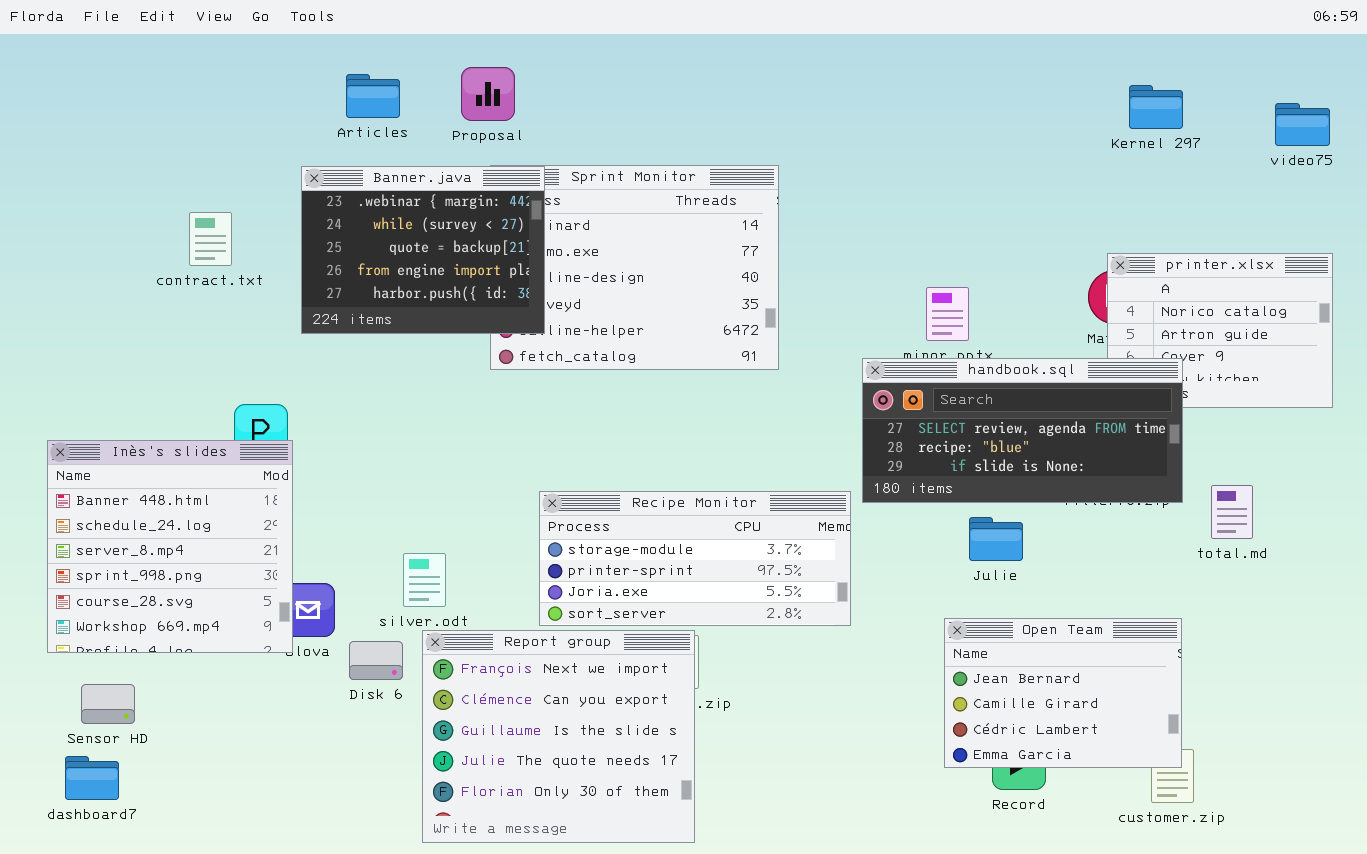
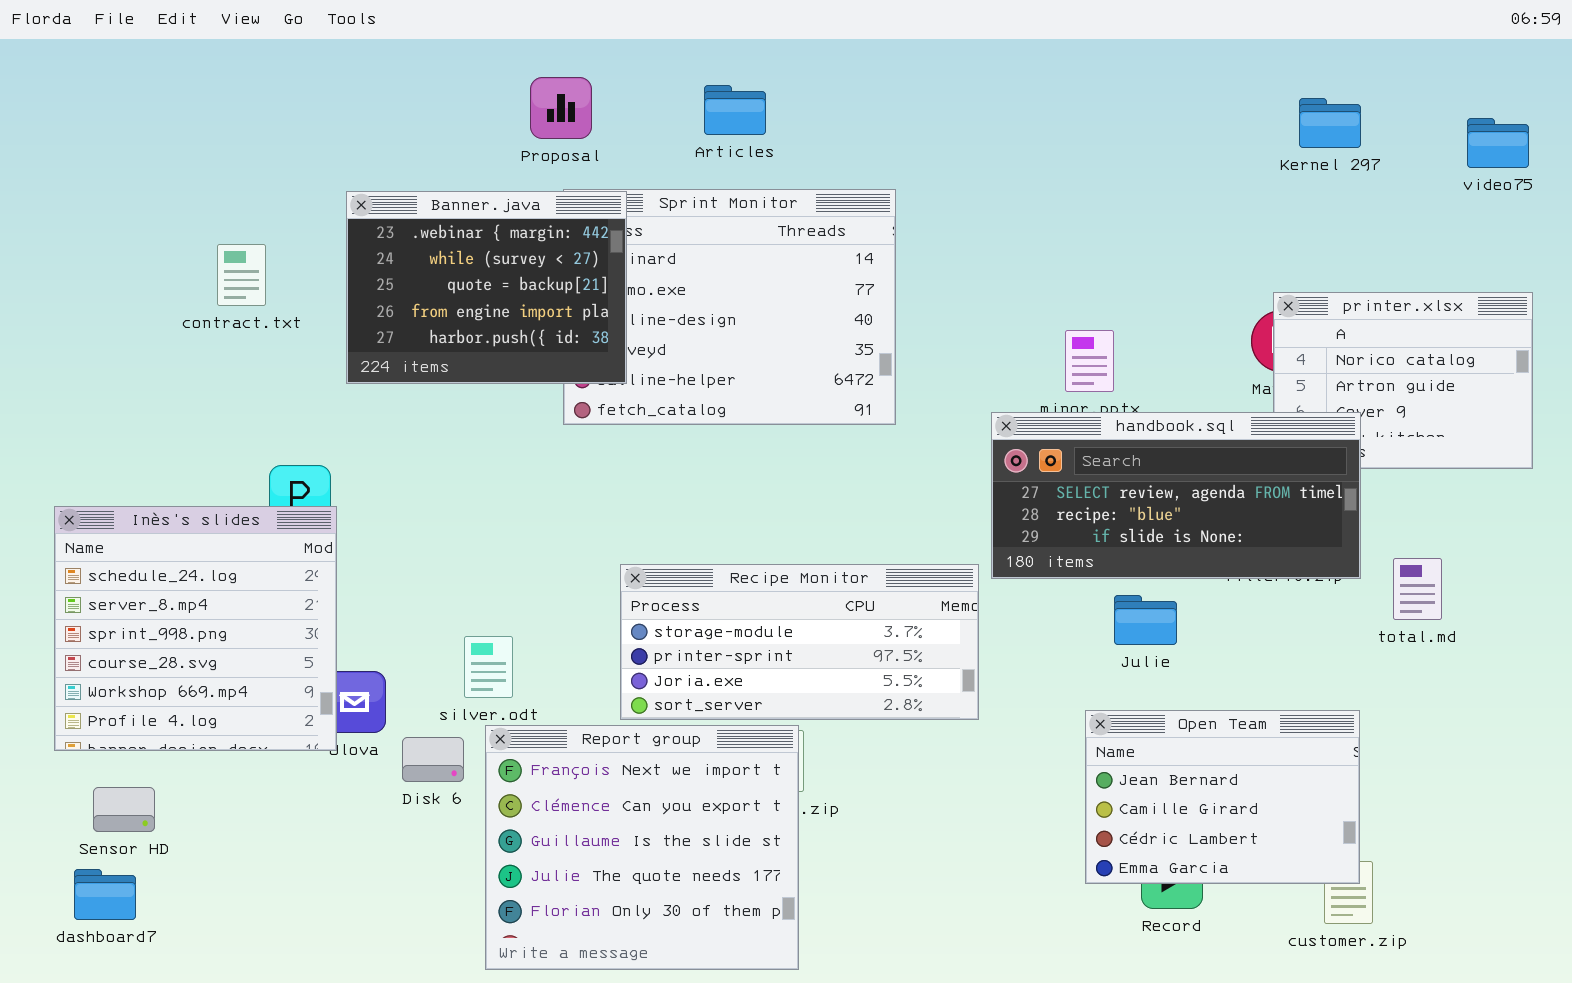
Articles: [346,74,400,118] -> [704,85,766,135], moved
Inès's slides: [47,440,293,653] -> [54,506,337,751], scrolled down 1 row

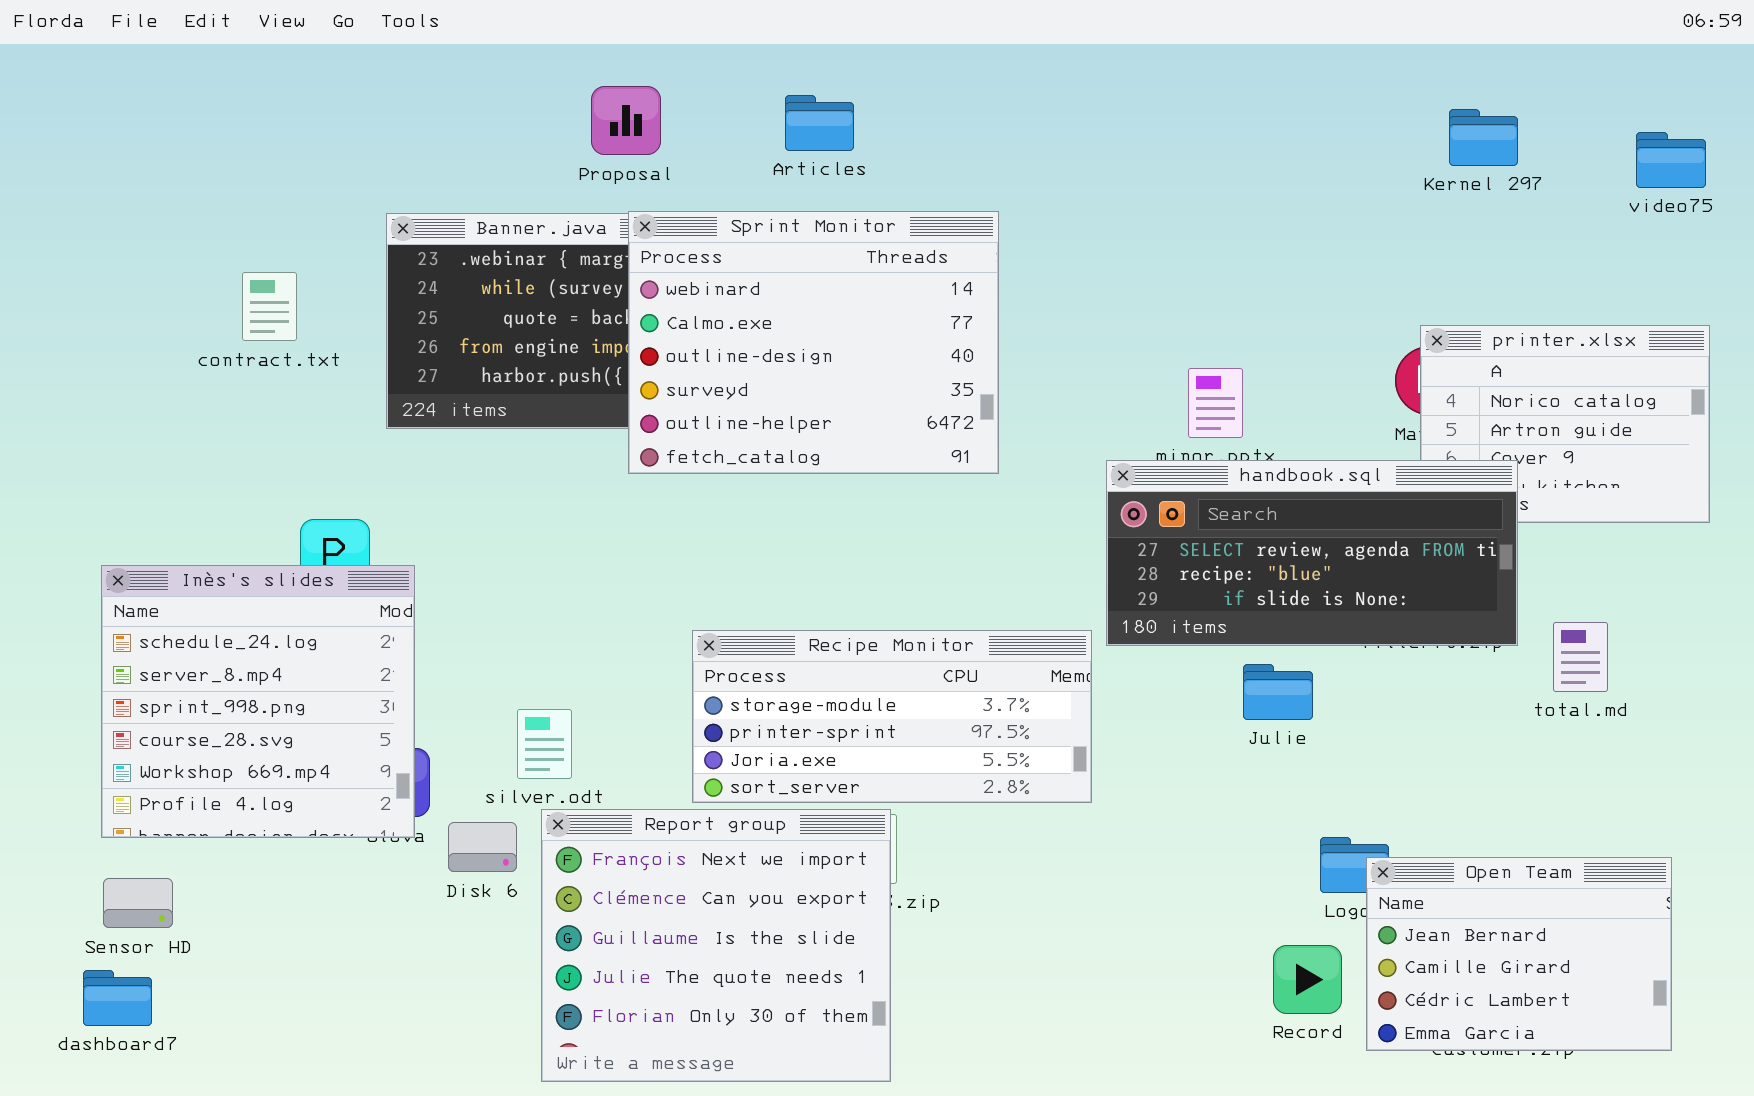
Sprint Monitor: [563,189,896,425] -> [628,211,999,474], raised
Inès's slides: [54,506,337,751] -> [101,565,415,838], moved
Open Team: [1085,710,1360,884] -> [1366,857,1672,1051], moved

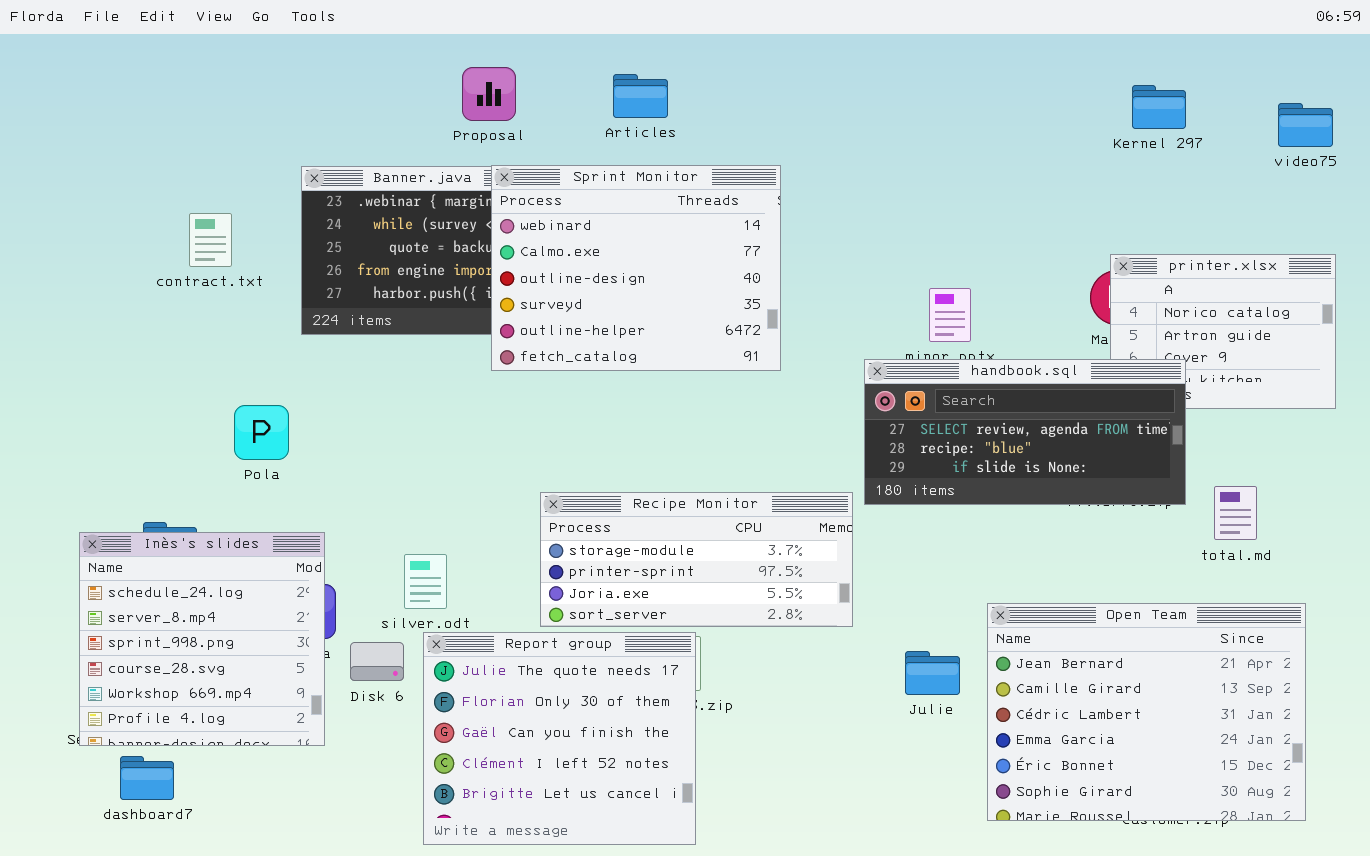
Inès's slides: [101,565,415,838] -> [79,532,325,746], moved
Julie: [1243,664,1313,720] -> [905,651,960,695], moved
Report group: [541,809,891,1082] -> [423,632,696,845], scrolled down 3 rows
Open Team: [1366,857,1672,1051] -> [987,603,1306,821], resized
dashboard7: [83,970,152,1026] -> [120,756,174,800], moved

